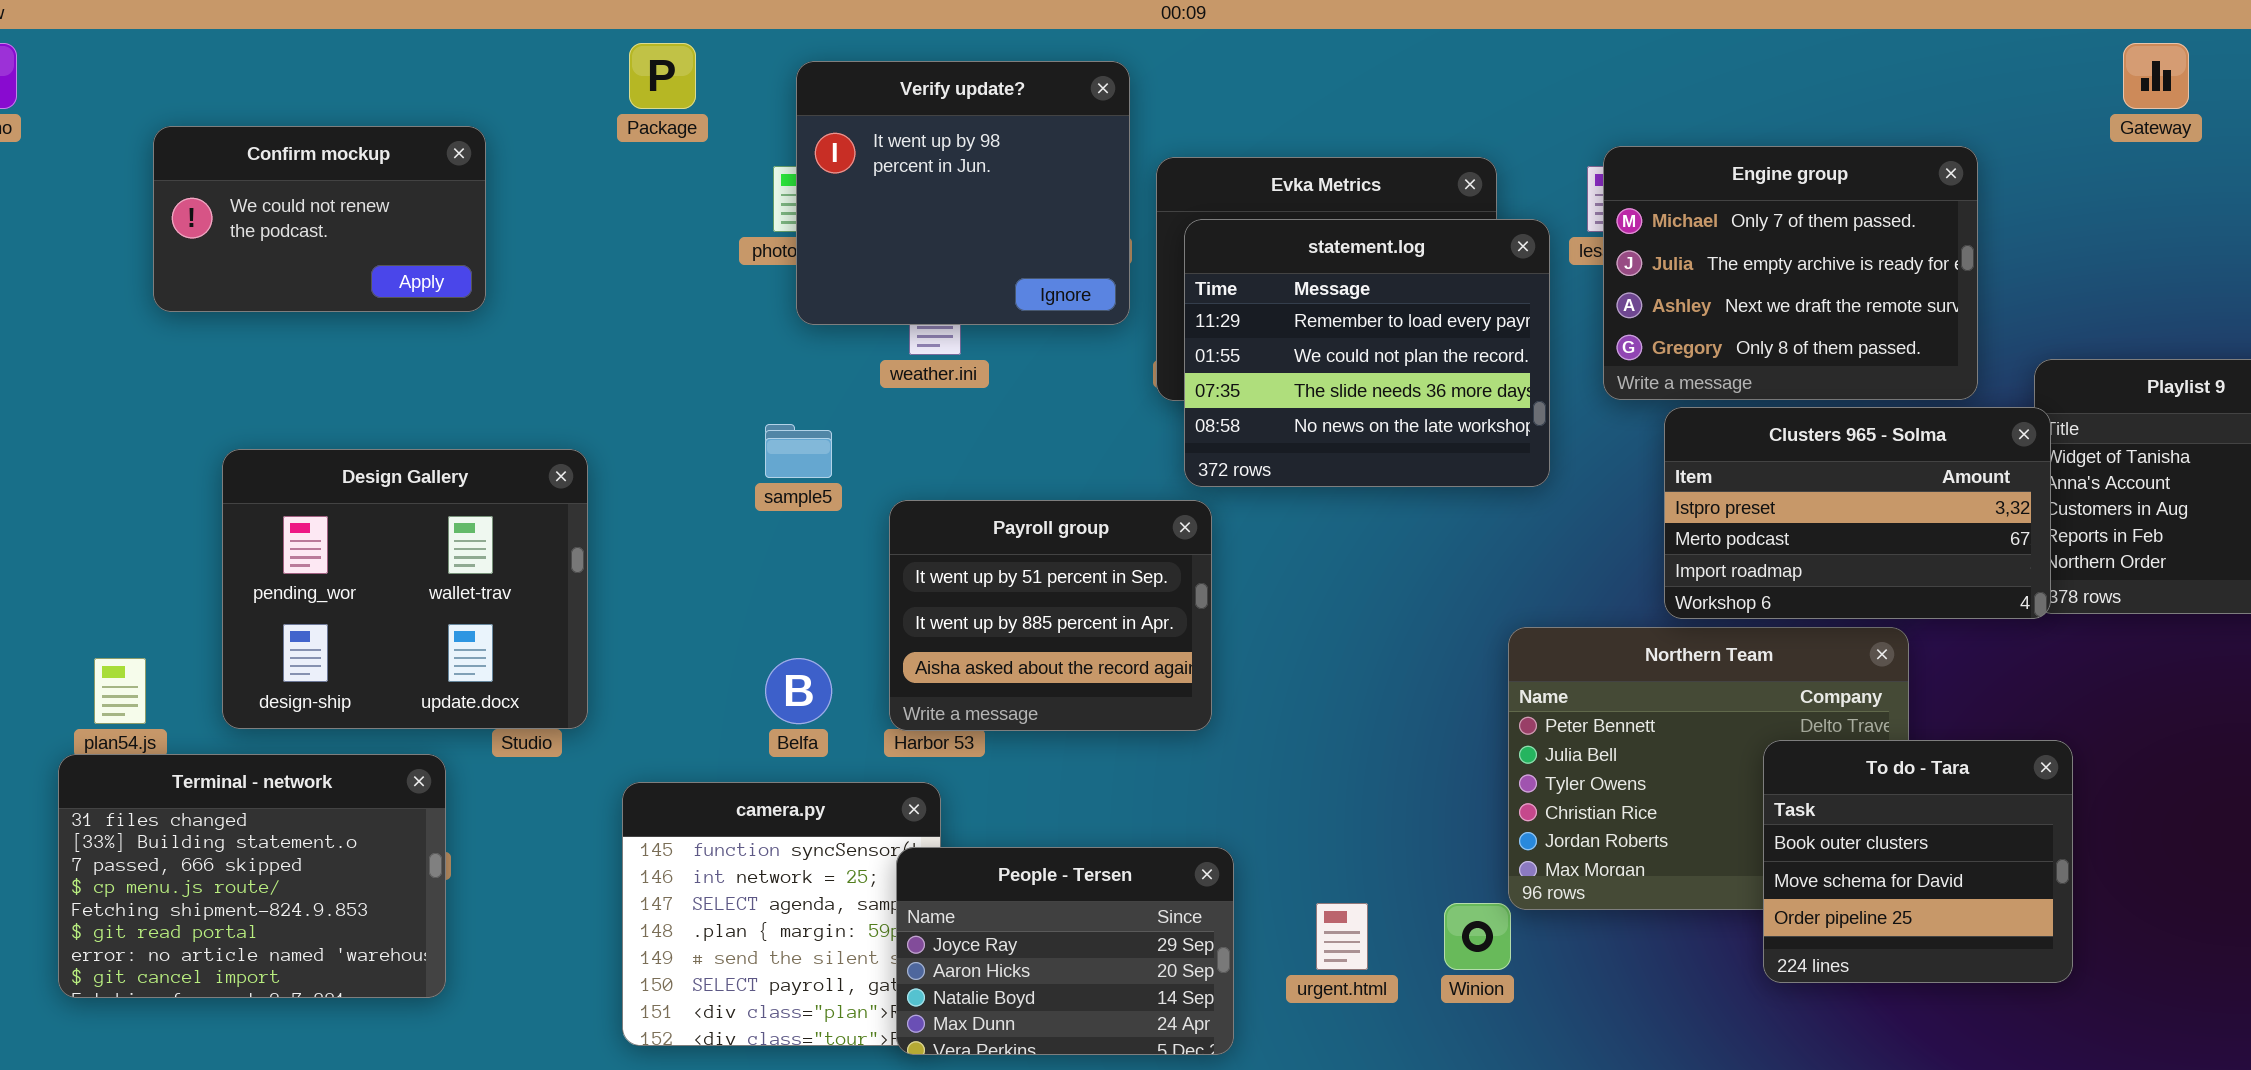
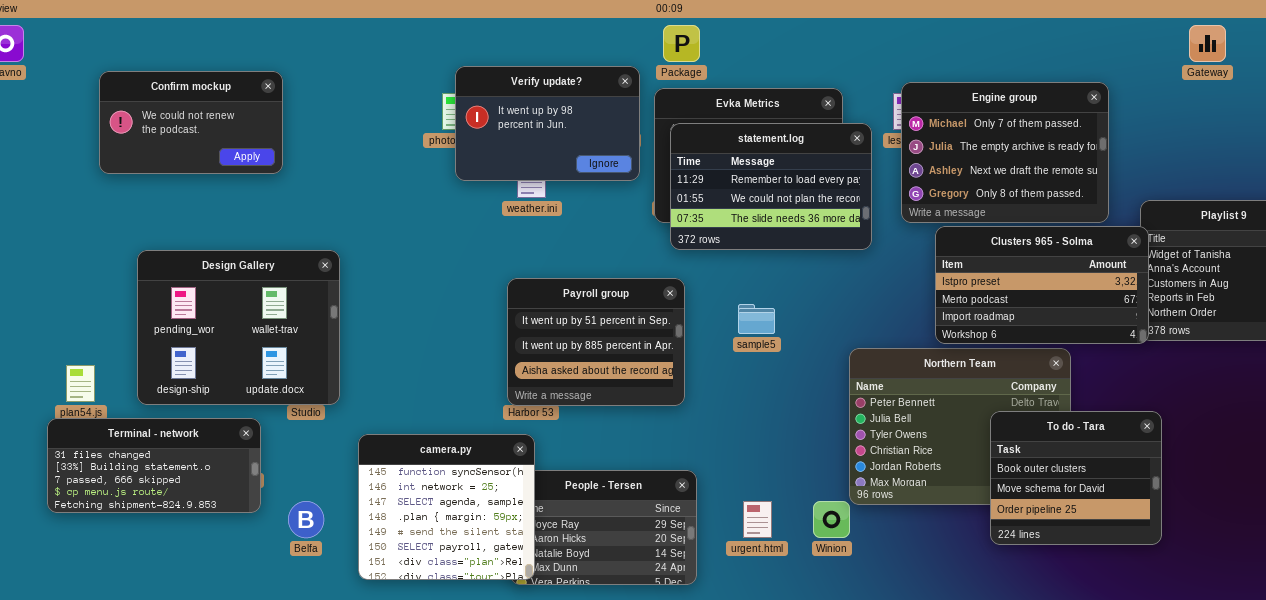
Package: [629,43,696,109] -> [663,25,700,62], moved
Verify update?: [796,61,1130,325] -> [455,66,640,181], resized
statement.log: [1184,219,1550,487] -> [670,123,872,250], resized
sample5: [765,424,832,478] -> [738,304,775,334], moved
Belfa: [765,658,832,724] -> [288,501,324,538], moved
Terminal - network: [58,754,446,998] -> [47,418,261,513], resized
camera.py: [622,782,941,1046] -> [358,434,535,580], raised

